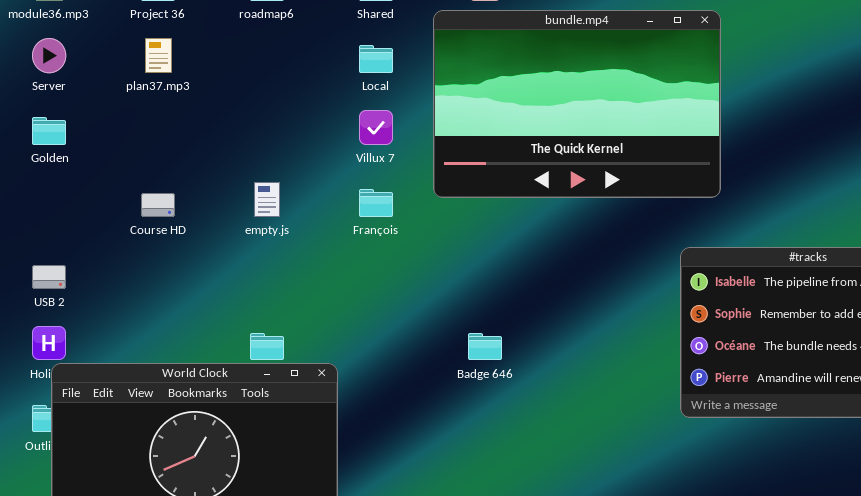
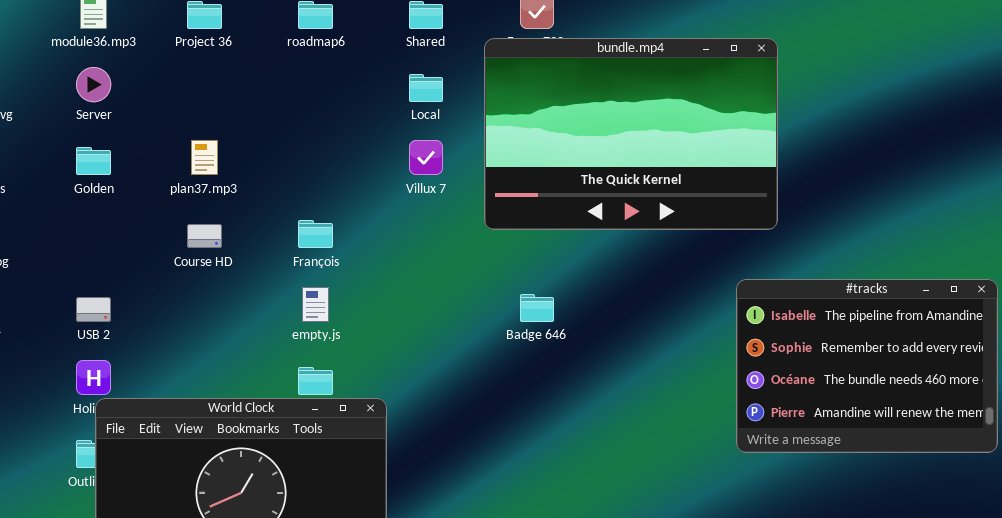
plan37.mp3: [145,38,172,73] -> [191,140,218,175], moved
empty.js: [254,182,280,217] -> [302,287,329,322], moved
François: [359,189,393,217] -> [298,220,333,248], moved
Badge 646: [468,333,502,360] -> [520,294,554,322], moved

